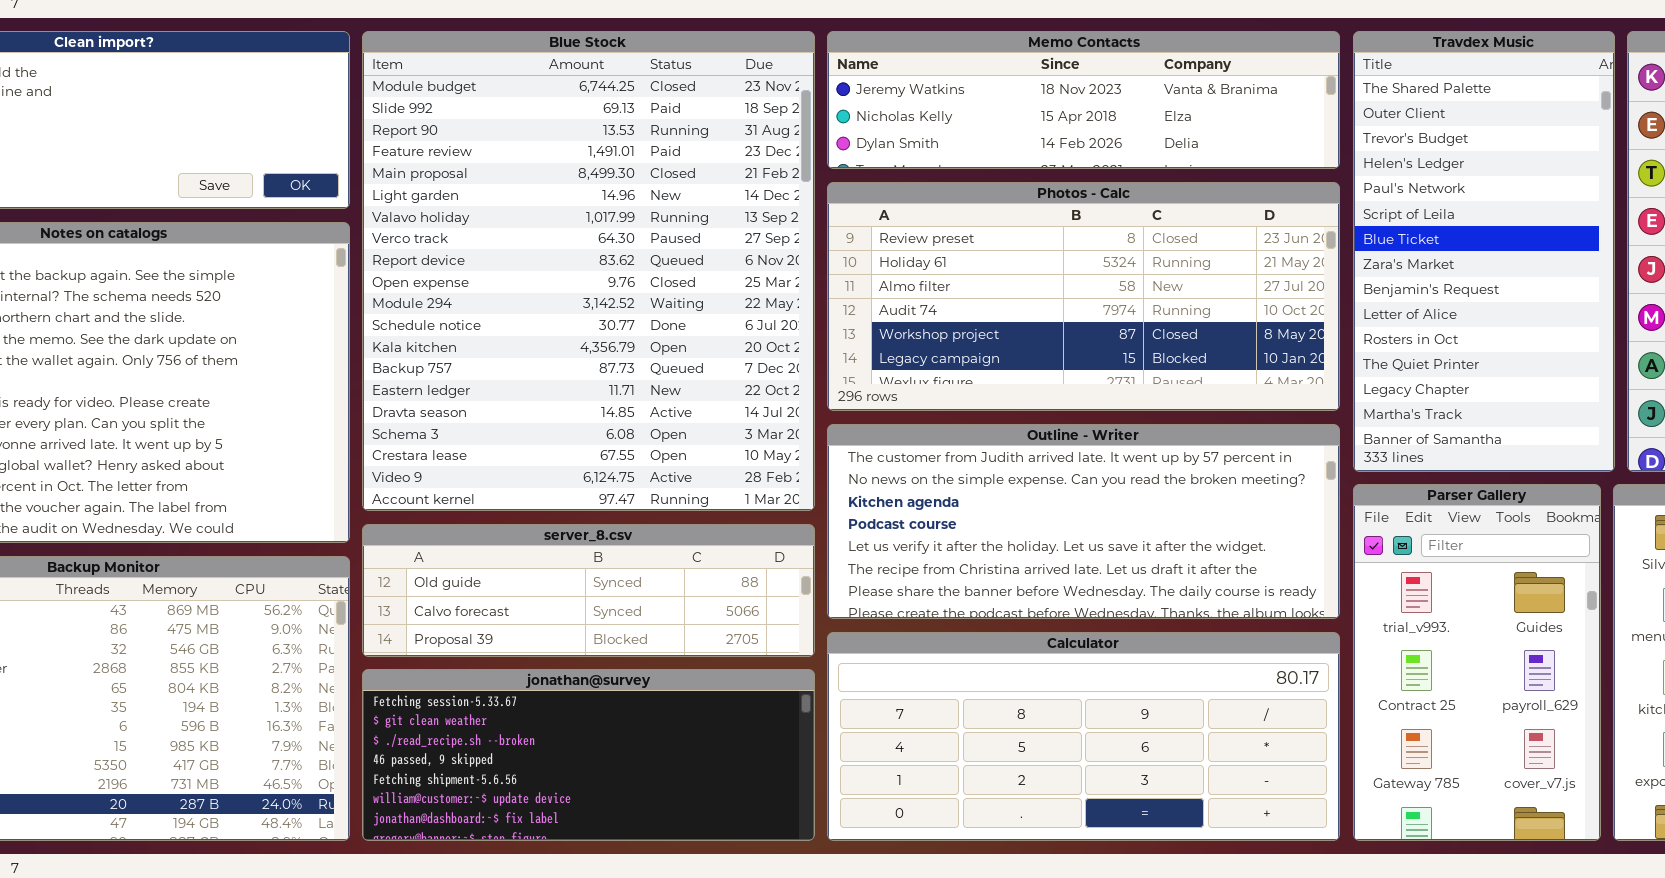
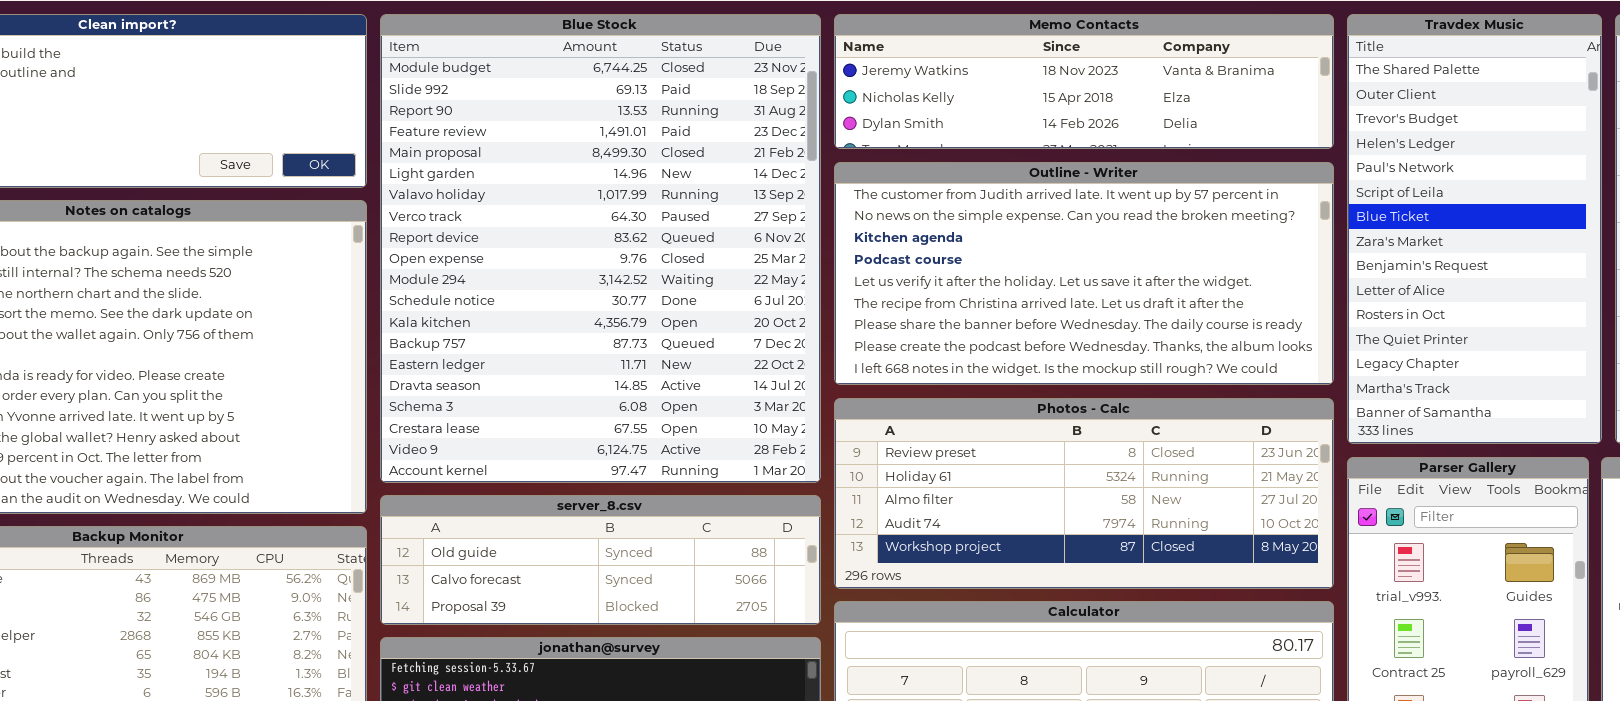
Photos - Calc: [827,182,1340,411] -> [834,398,1334,589], moved, resized
Outline - Writer: [827,424,1340,619] -> [834,162,1334,385], moved, resized

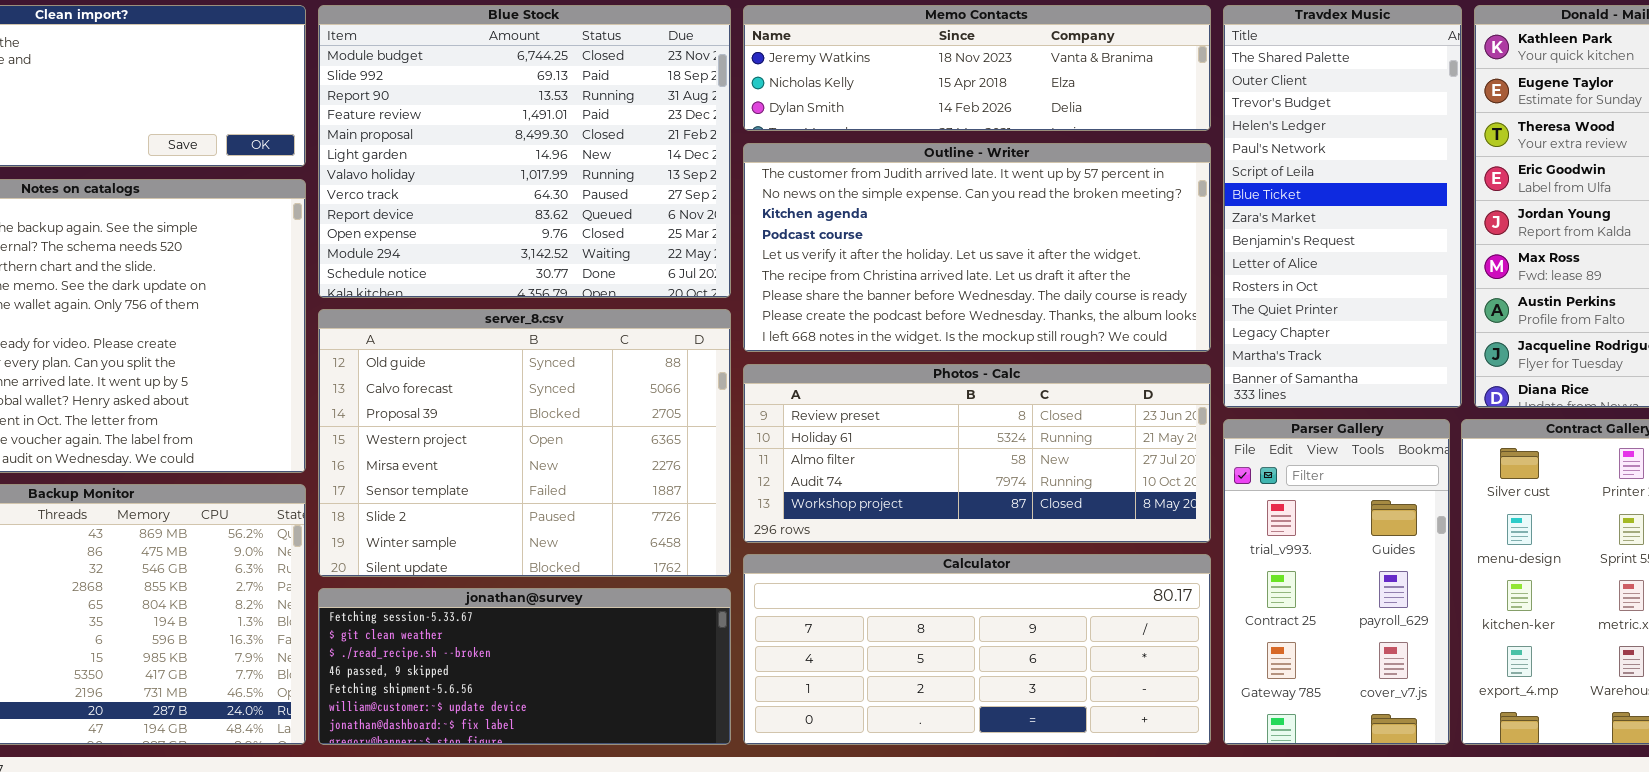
Blue Stock: [380,14,821,483] -> [318,5,731,298], resized
server_8.csv: [380,495,821,625] -> [318,309,731,577], resized

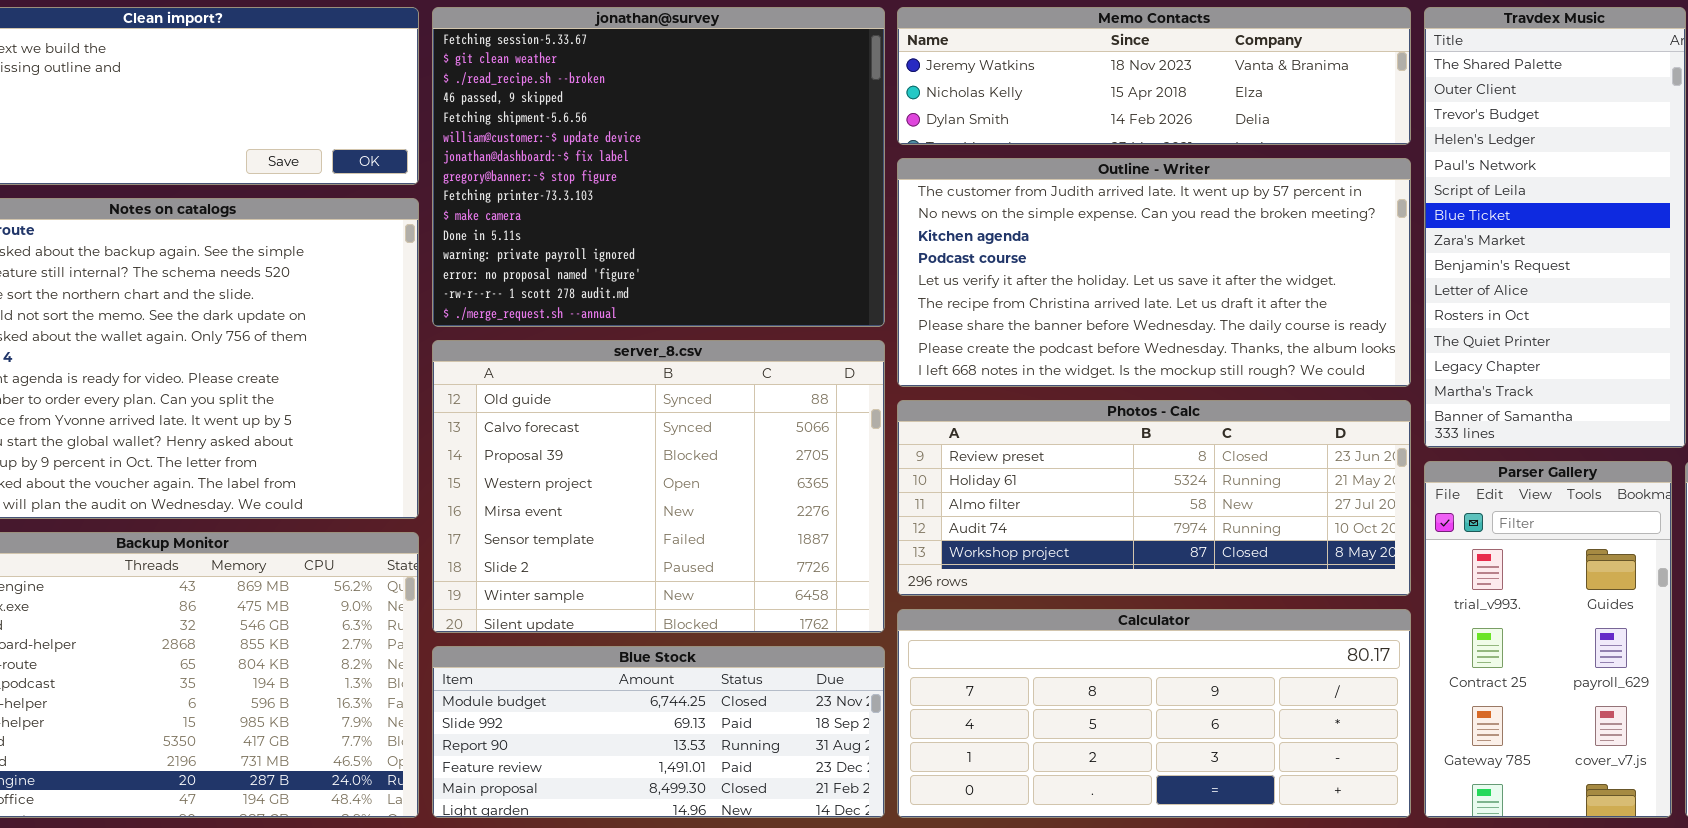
Blue Stock: [318,5,731,298] -> [432,646,885,818], moved, resized
jonathan@survey: [318,588,731,745] -> [432,7,885,327], moved, resized

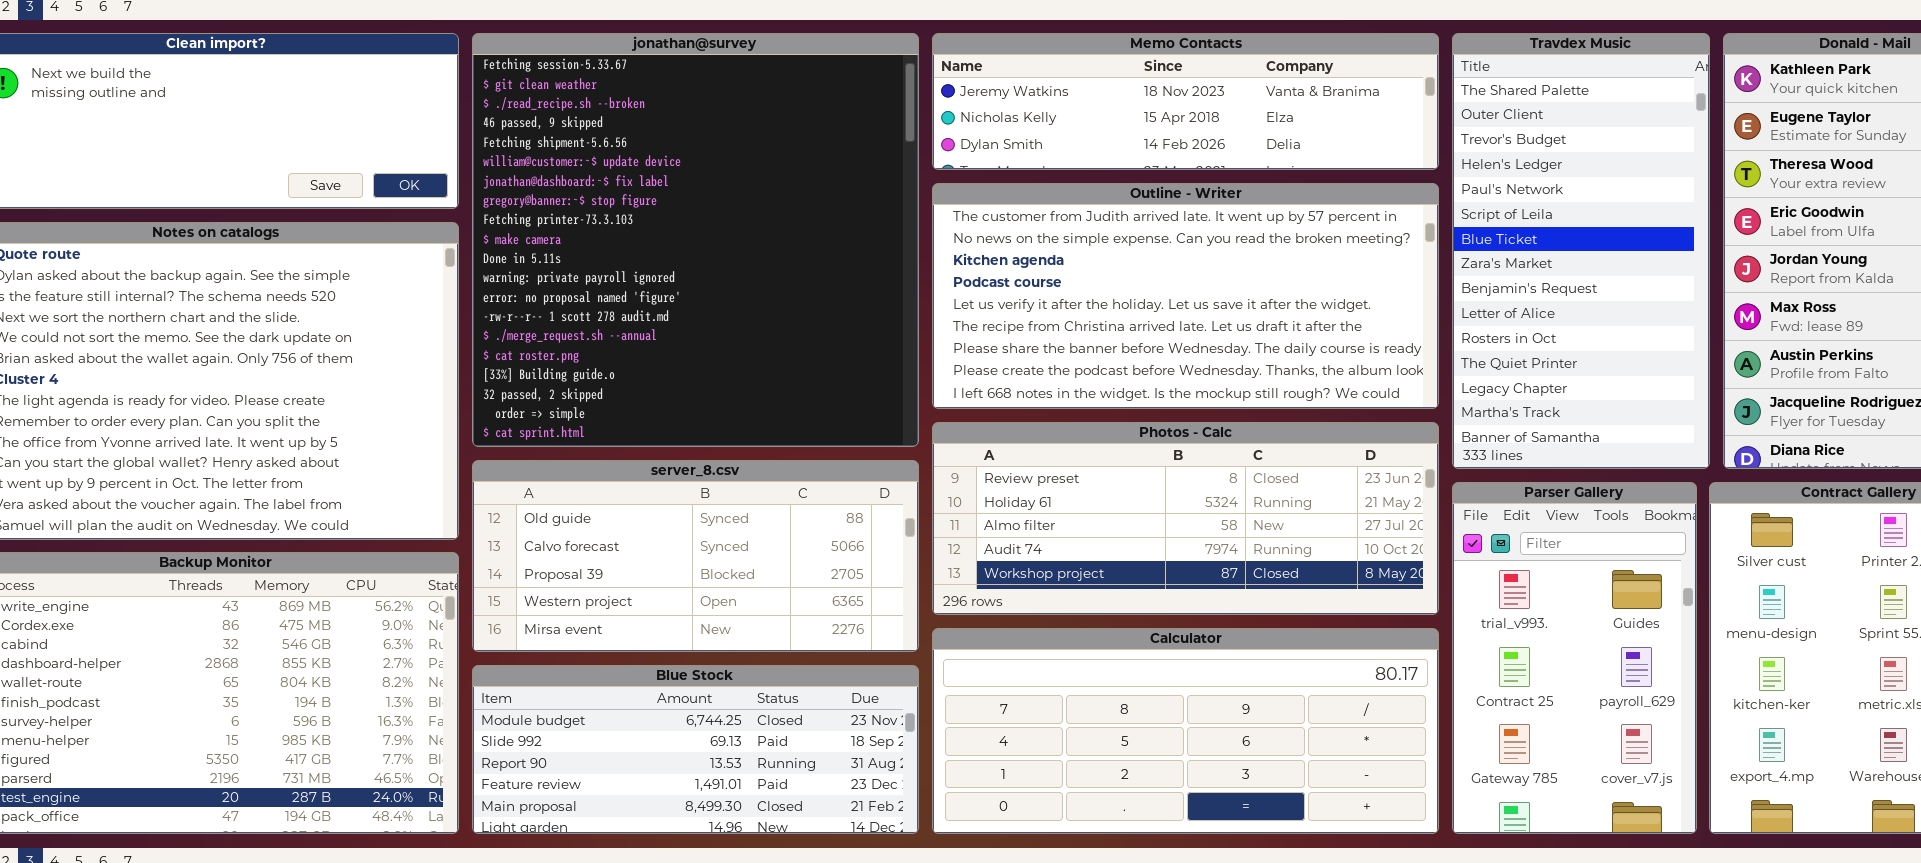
jonathan@survey: [432,7,885,327] -> [472,33,919,447], resized
server_8.csv: [432,340,885,633] -> [472,460,919,652], resized

